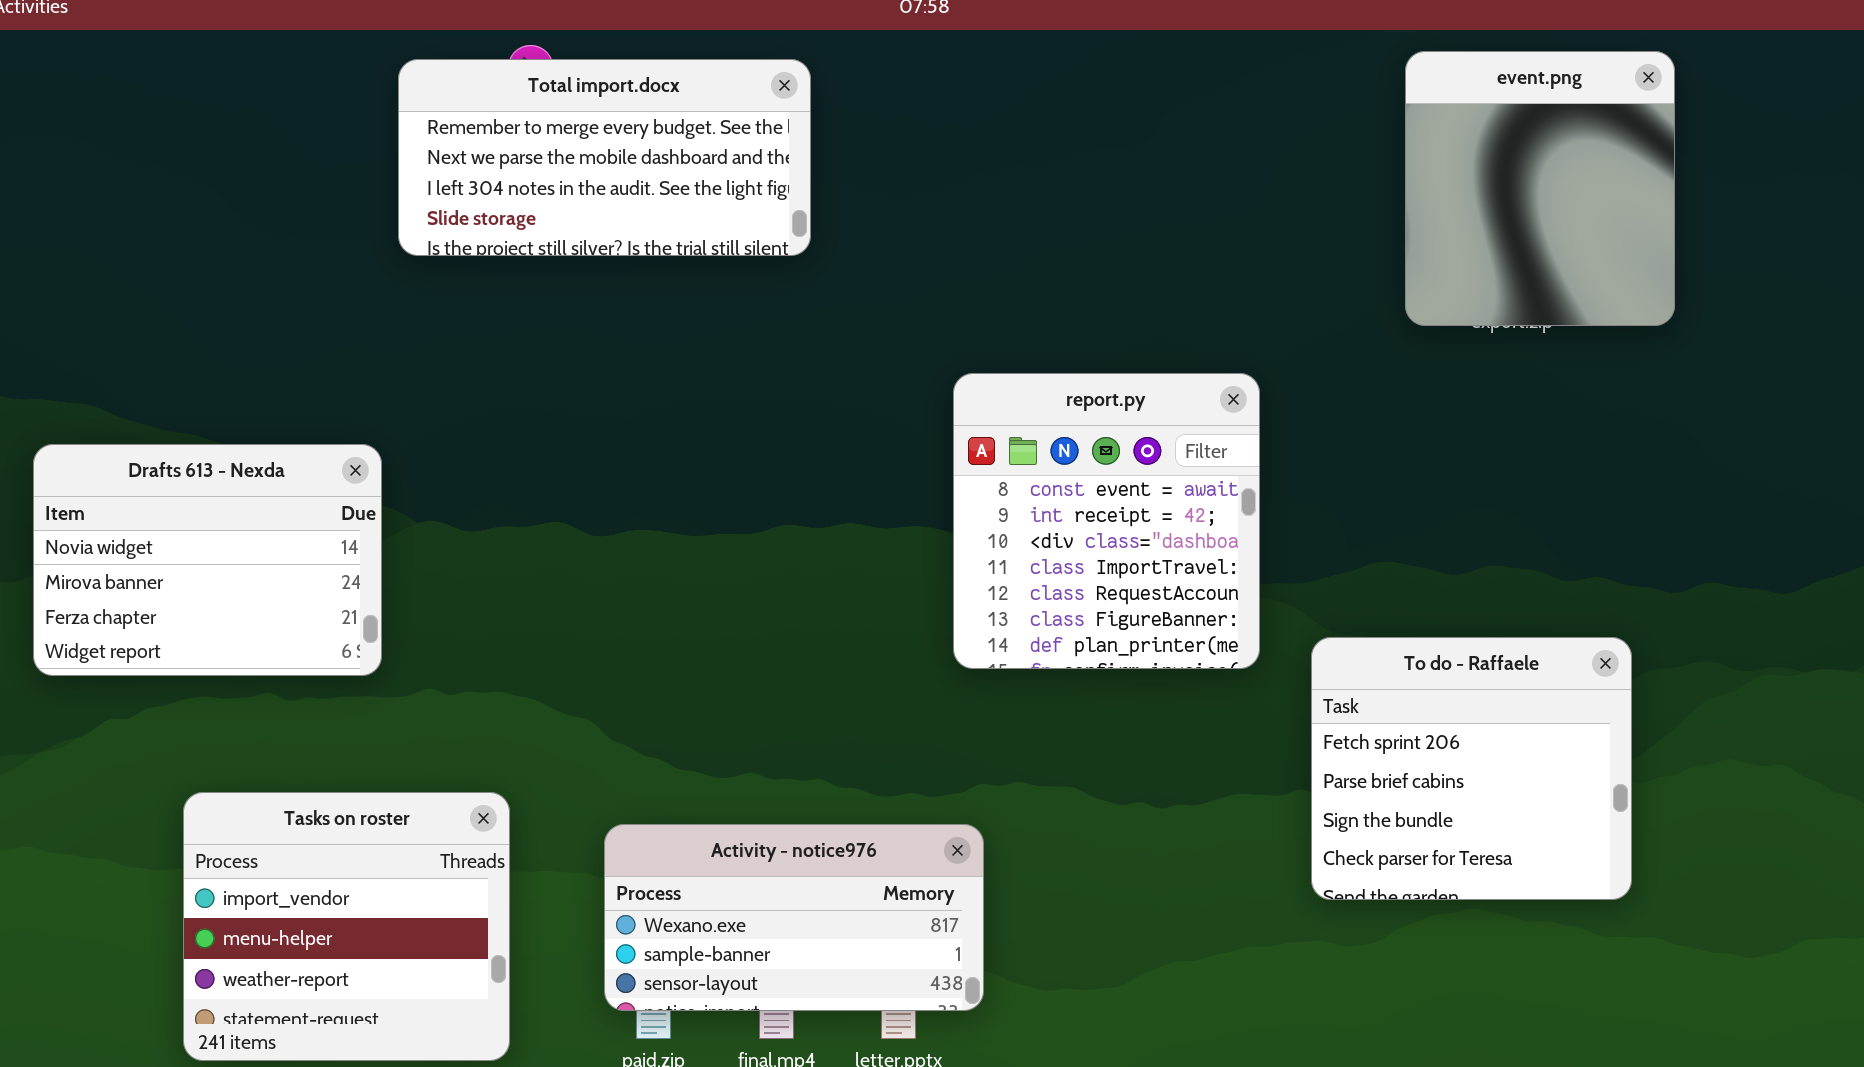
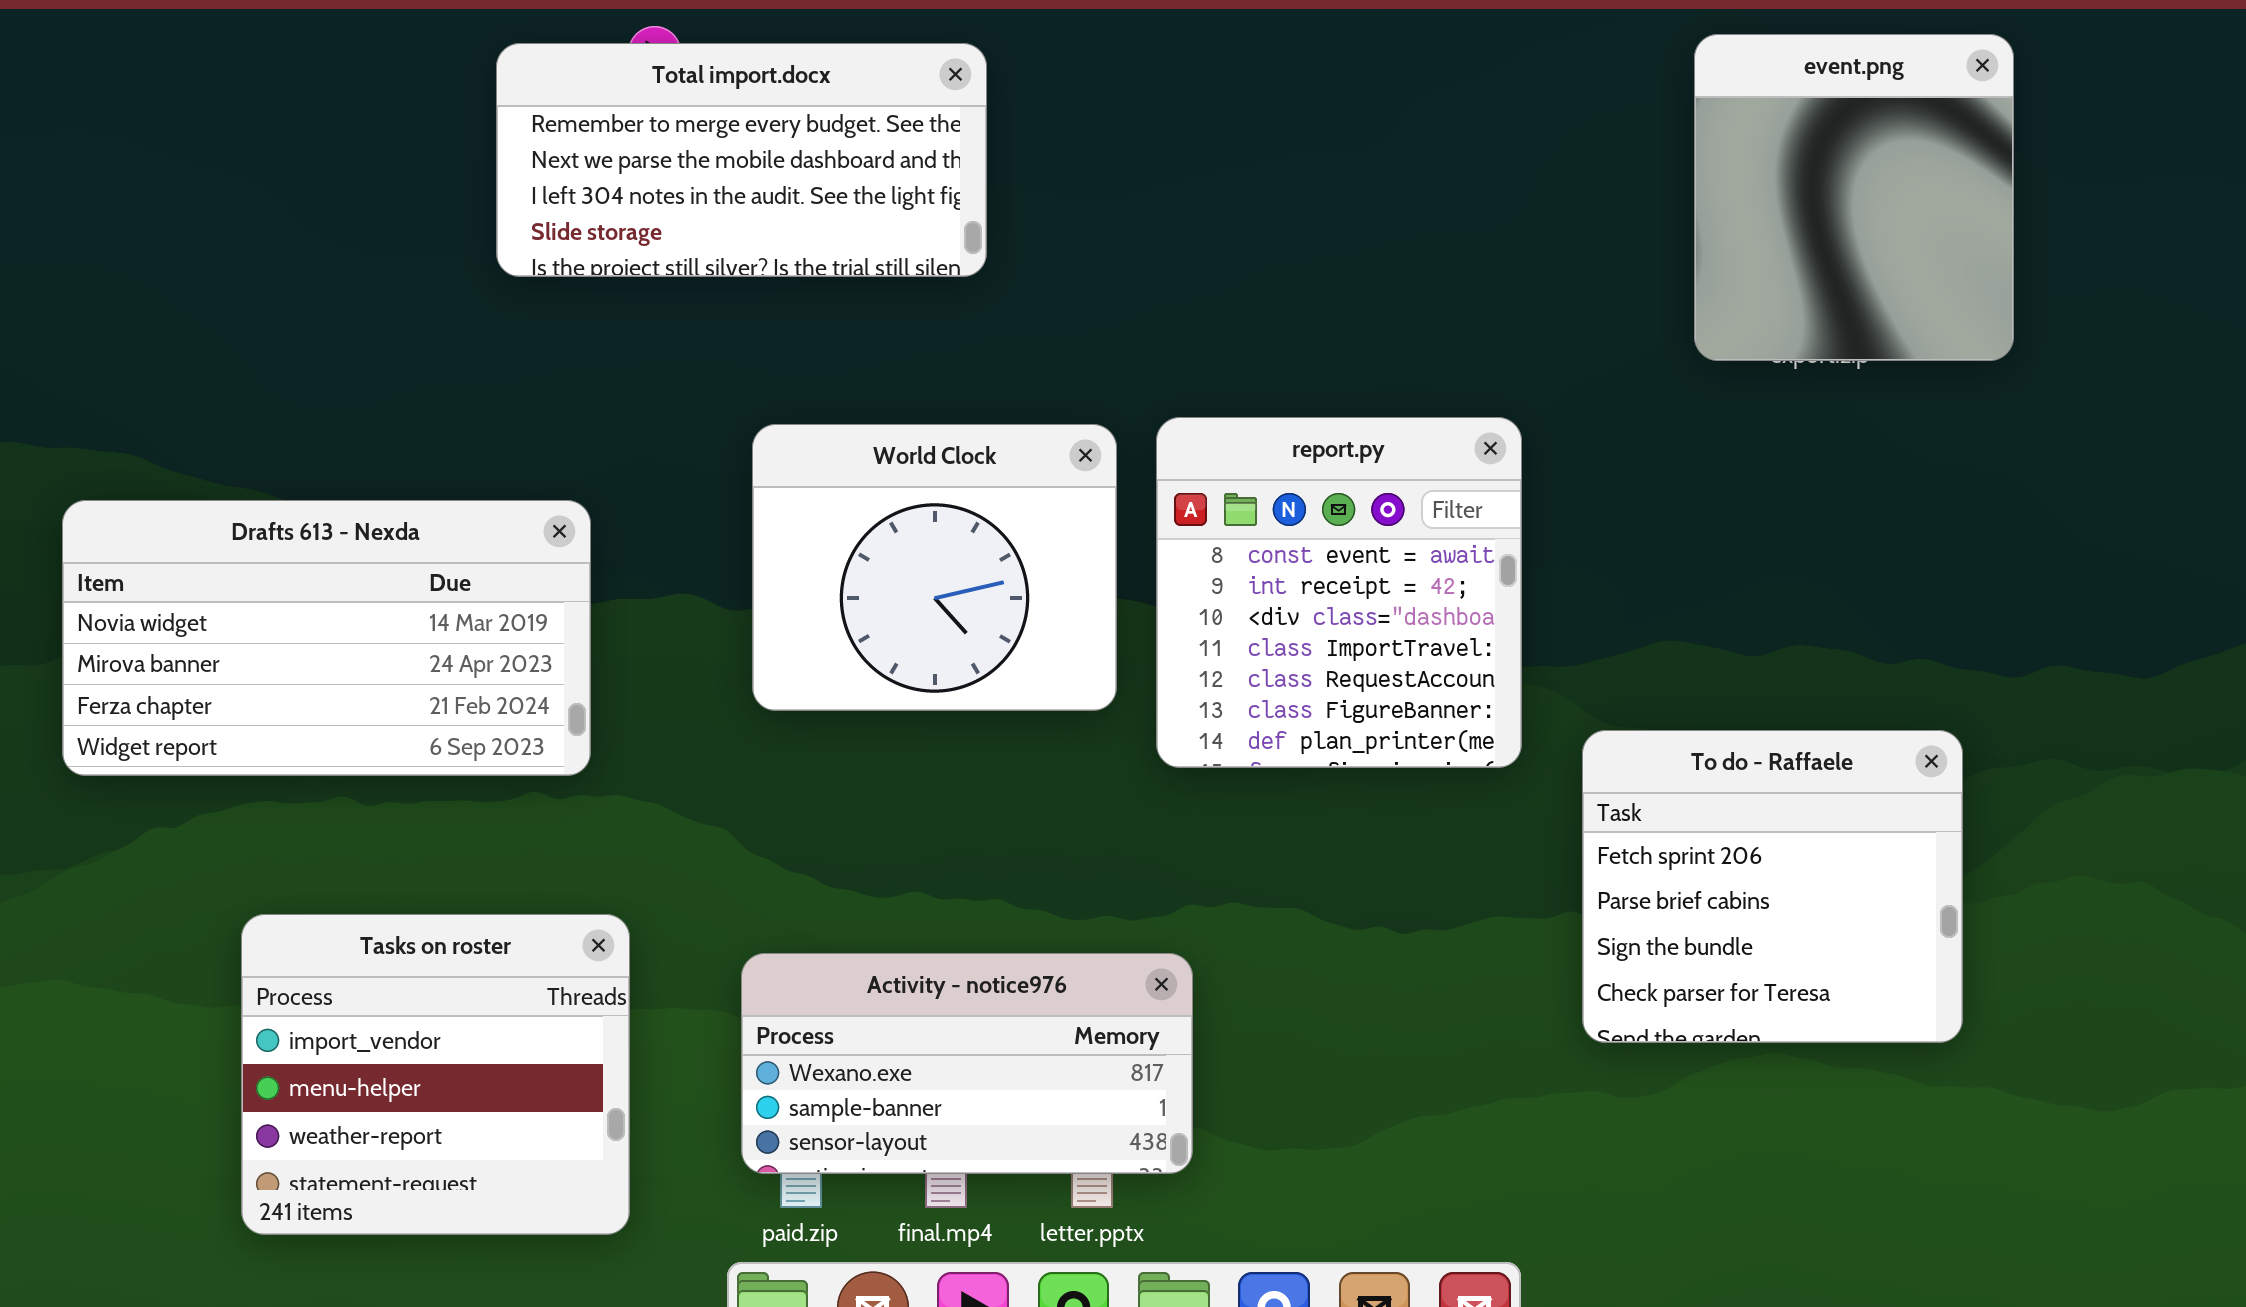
World Clock: none -> [752,424,1117,711], opened
Drafts 613 - Nexda: [33,444,382,676] -> [62,500,591,776], resized

